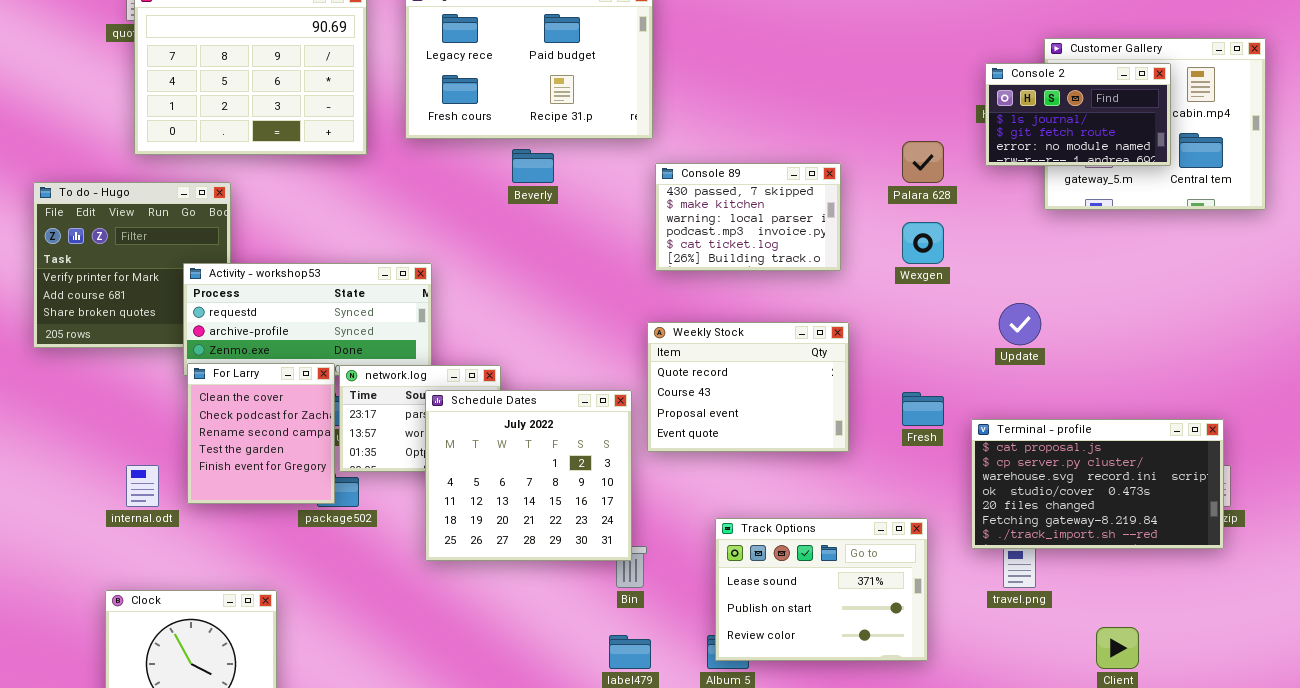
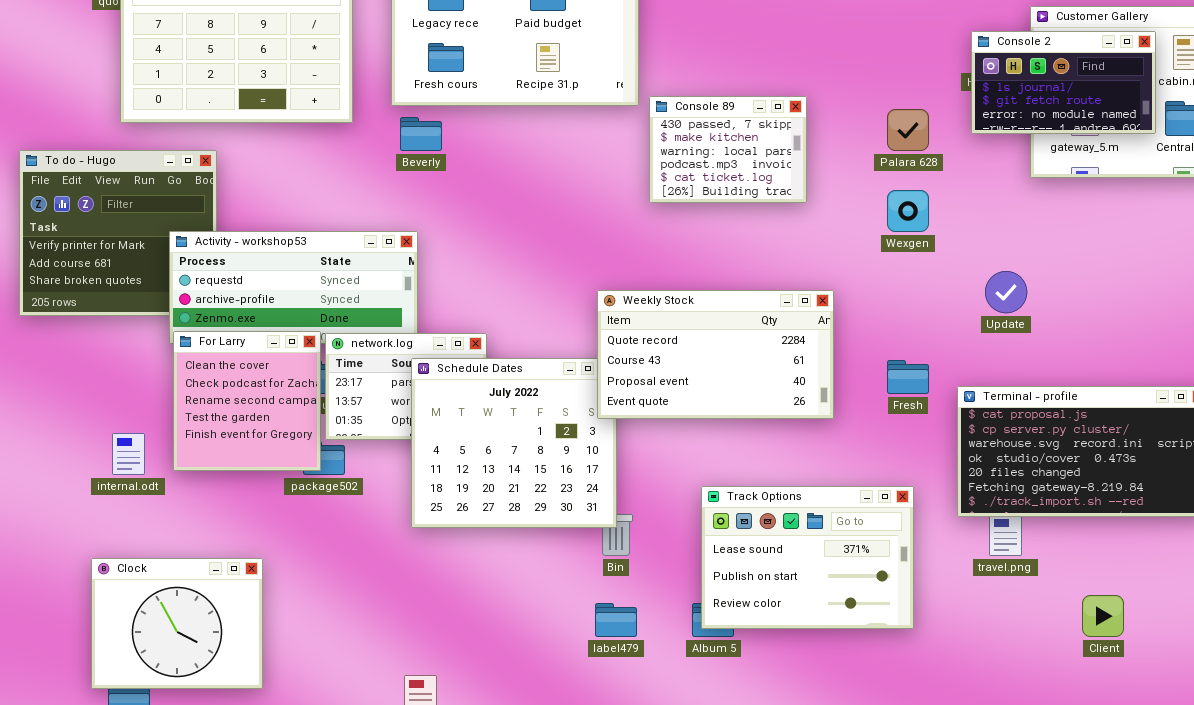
Beverly: [512,149,554,183] -> [400,117,442,151], moved
Console 89: [655,163,841,271] -> [649,96,807,203], moved, resized
Weekly Stock: [647,322,849,452] -> [597,290,834,419], resized

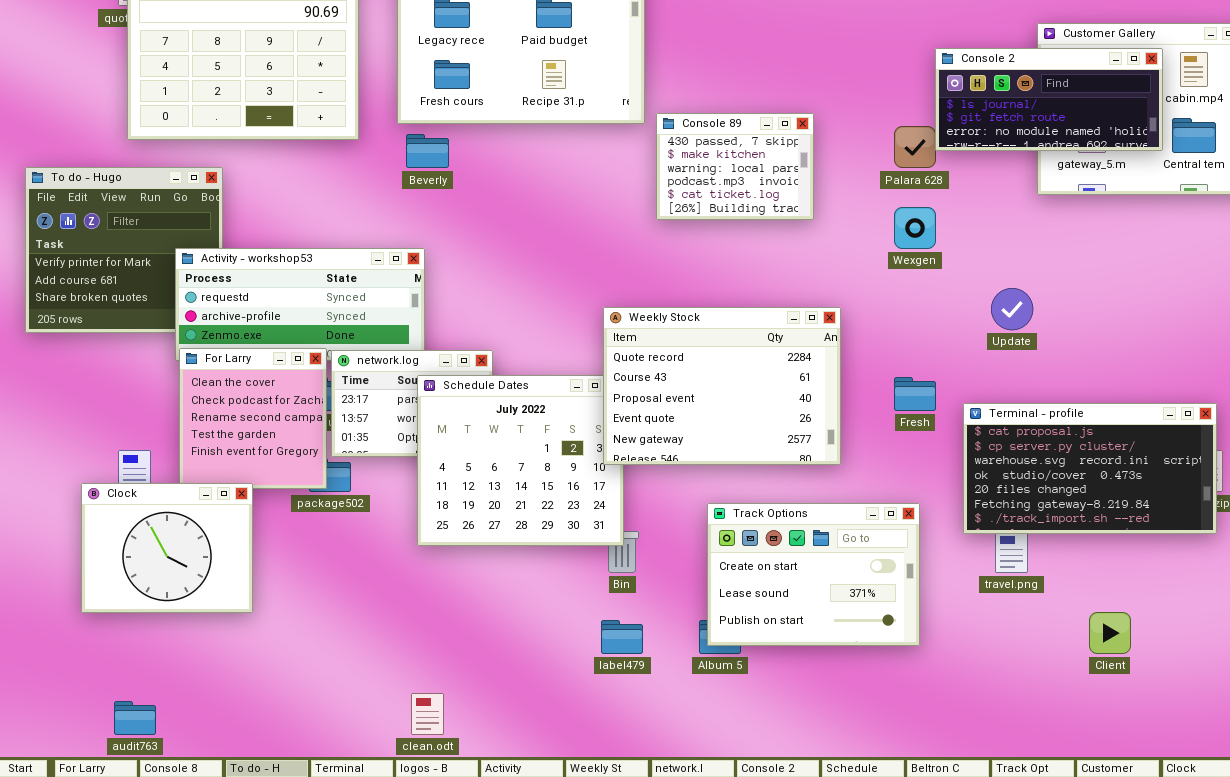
Console 2: [971,31,1156,134] -> [935,48,1163,151], resized
Weekly Stock: [597,290,834,419] -> [603,307,841,465], resized
Track Options: [701,486,914,629] -> [707,503,920,646], scrolled up 1 row
Clock: [91,558,263,689] -> [81,483,253,613], moved

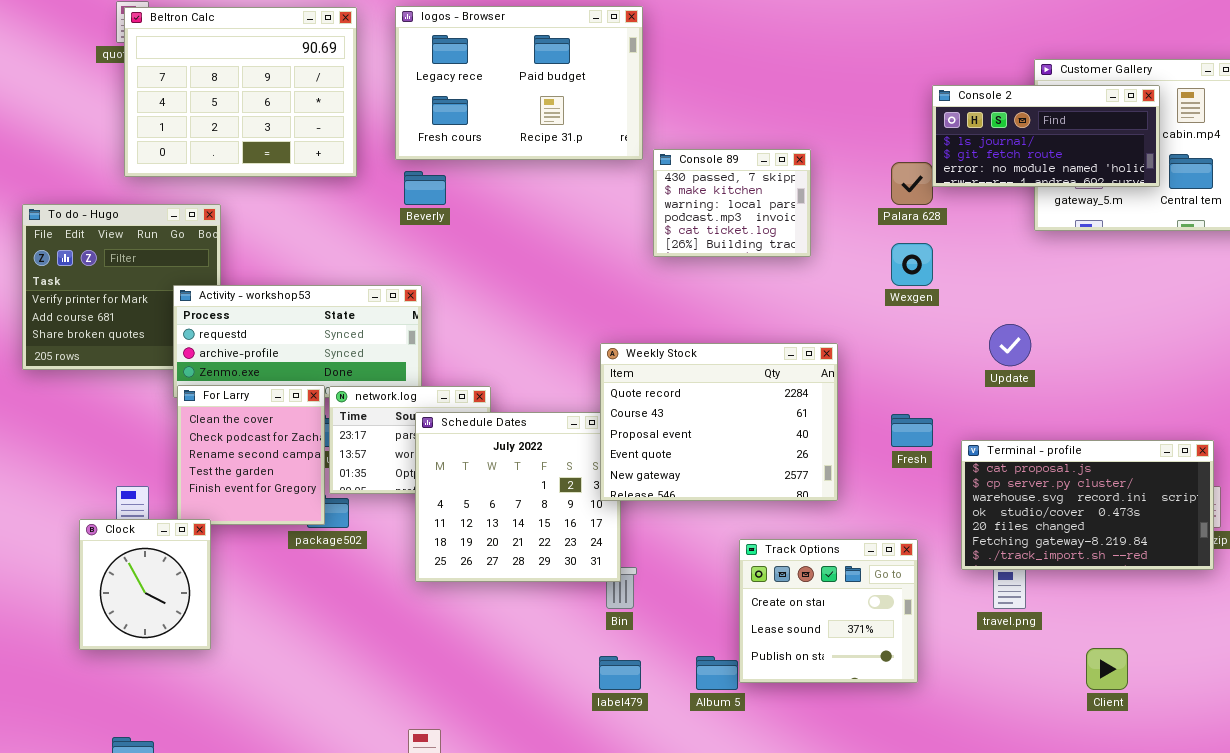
Clock: [81,483,253,613] -> [79,519,211,650], resized
Track Options: [707,503,920,646] -> [739,539,918,683], resized

